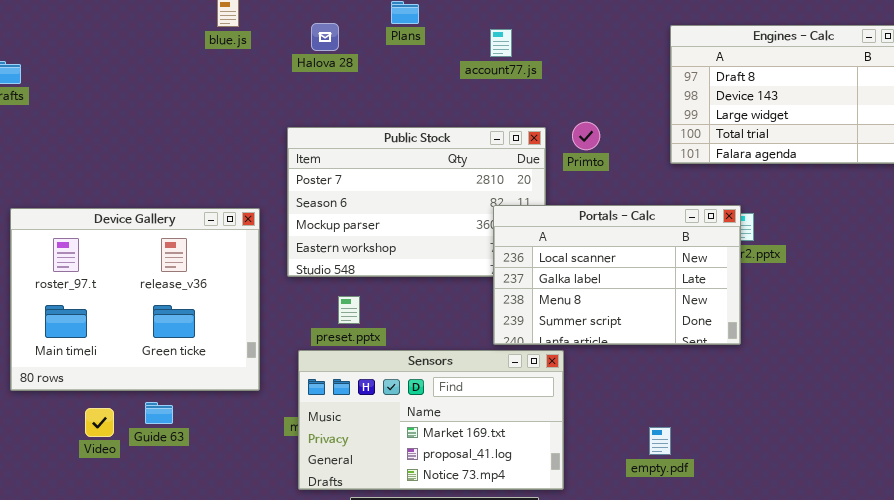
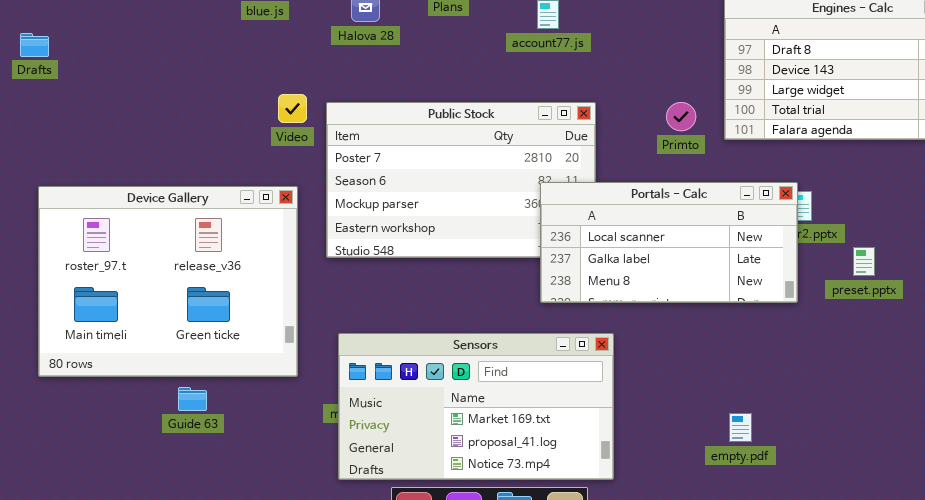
Primto: [572,122,600,150] -> [666,102,696,131], moved
Portals - Calc: [493,205,741,345] -> [540,182,798,303], resized
preset.pptx: [338,296,360,324] -> [853,247,875,276], moved
Video: [85,408,114,437] -> [278,94,307,123], moved
empty.pdf: [649,427,671,455] -> [729,413,752,442], moved

